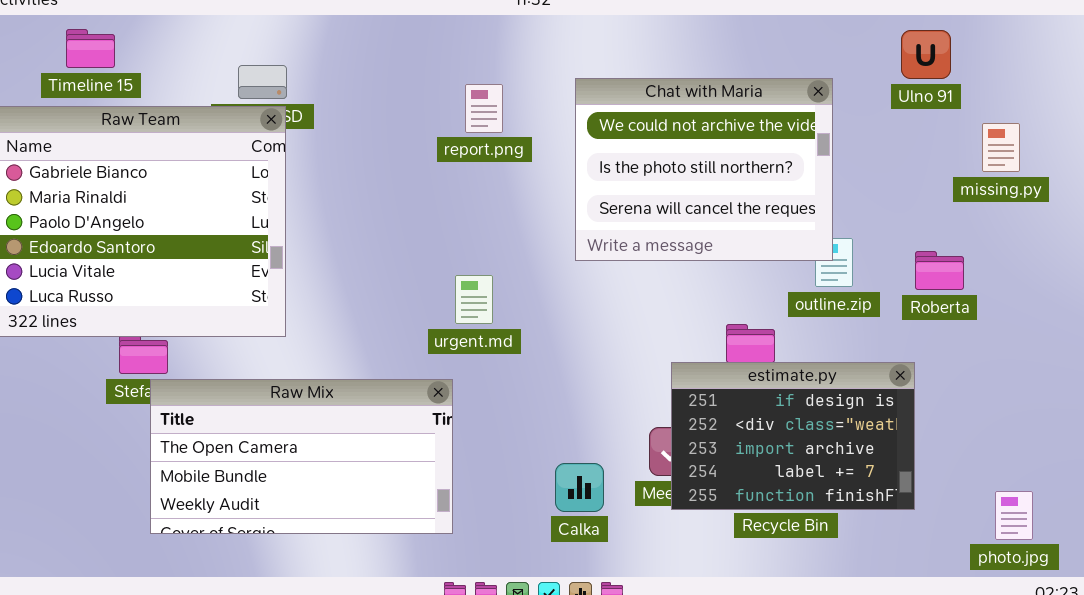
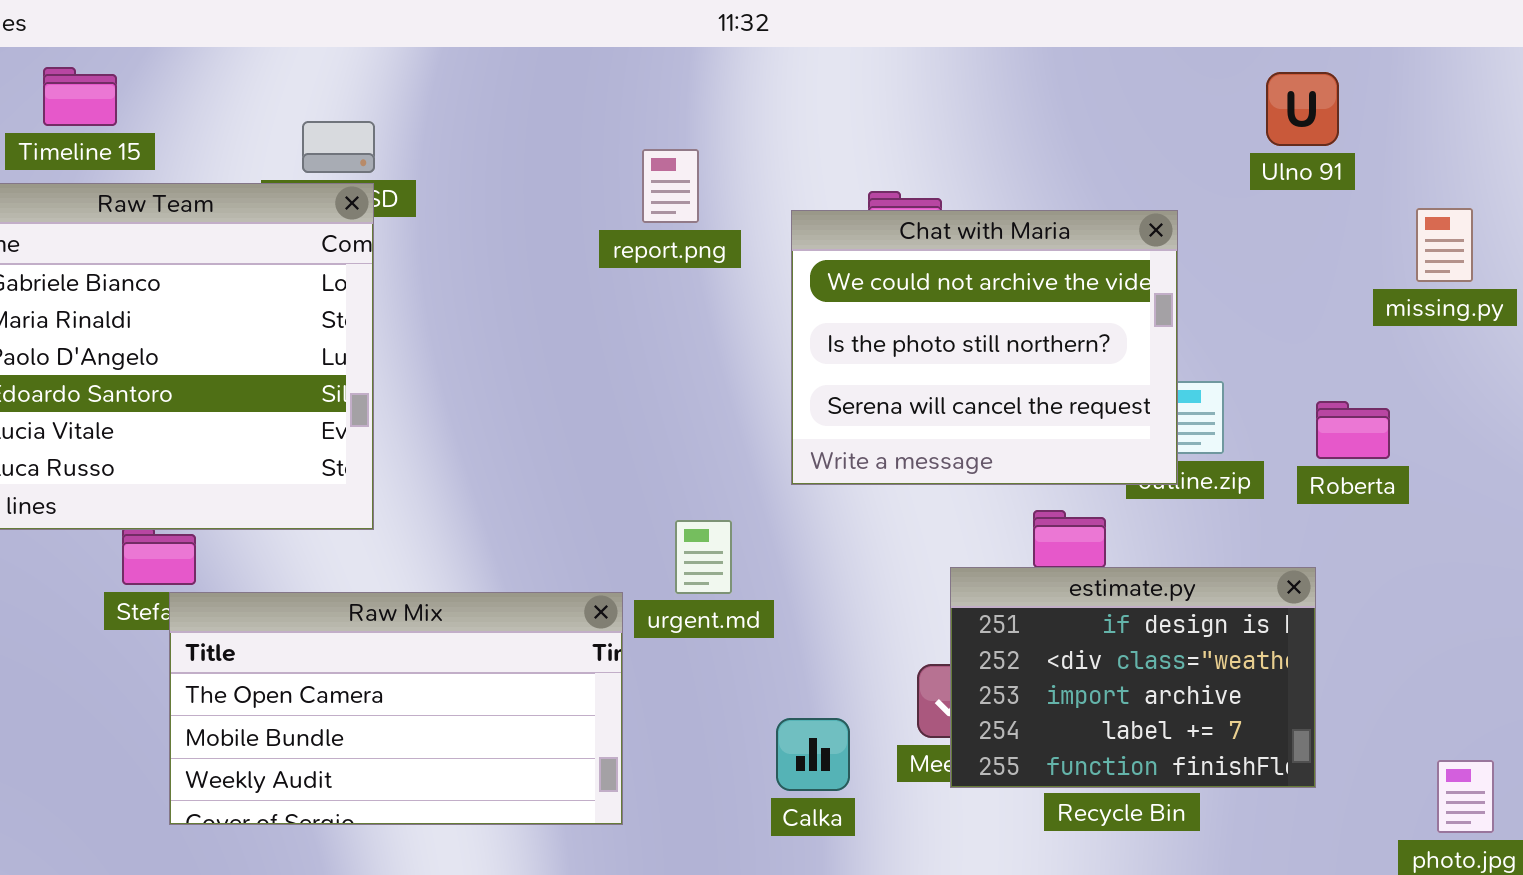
Ulno 91: [901,30,951,79] -> [1266,72,1339,146], moved
Chat with Maria: [575,78,833,261] -> [791,210,1178,485], moved
urgent.md: [455,275,493,324] -> [675,520,732,594], moved

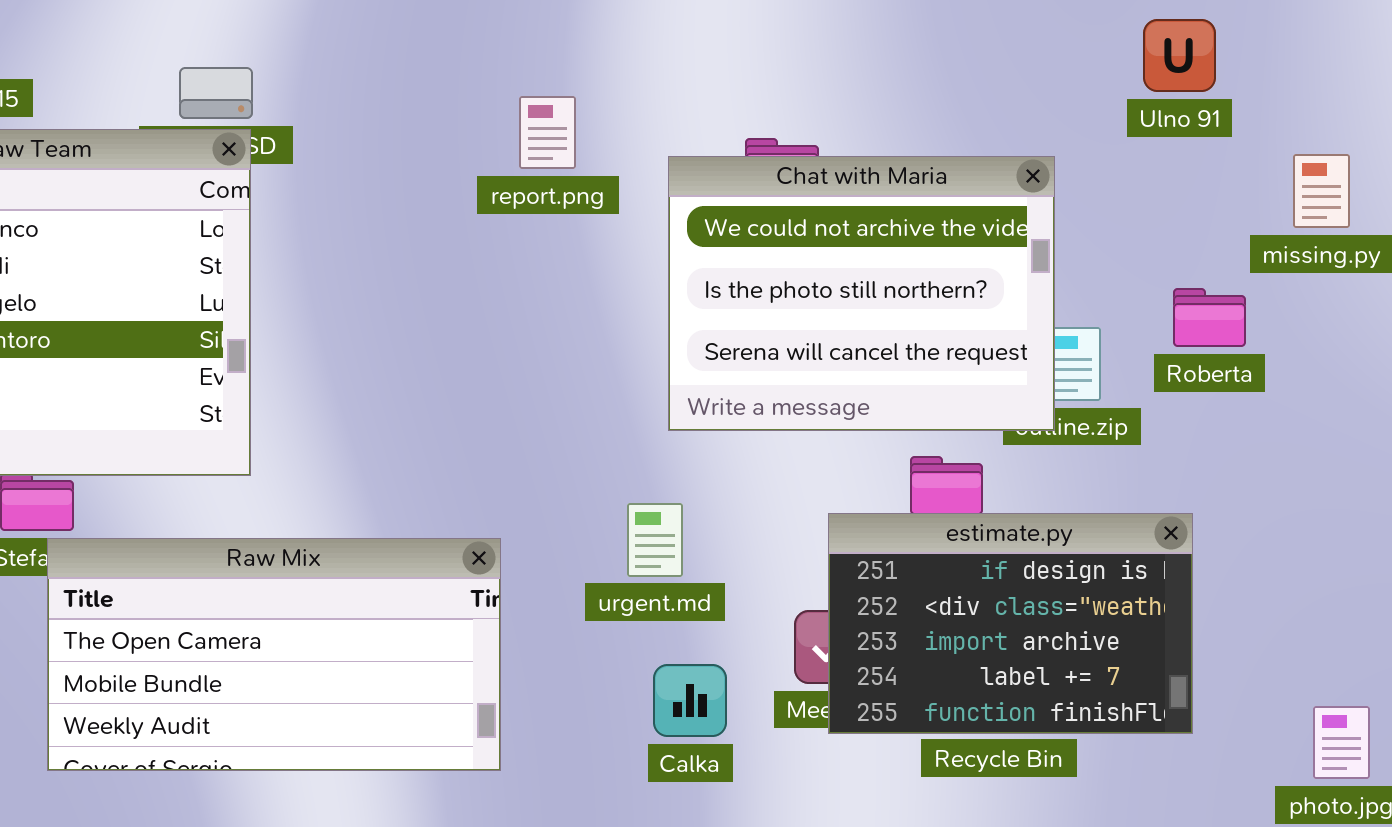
Roberta: [1316,401,1390,459] -> [1173,288,1246,347], moved
urgent.md: [675,520,732,594] -> [627,503,683,577], moved

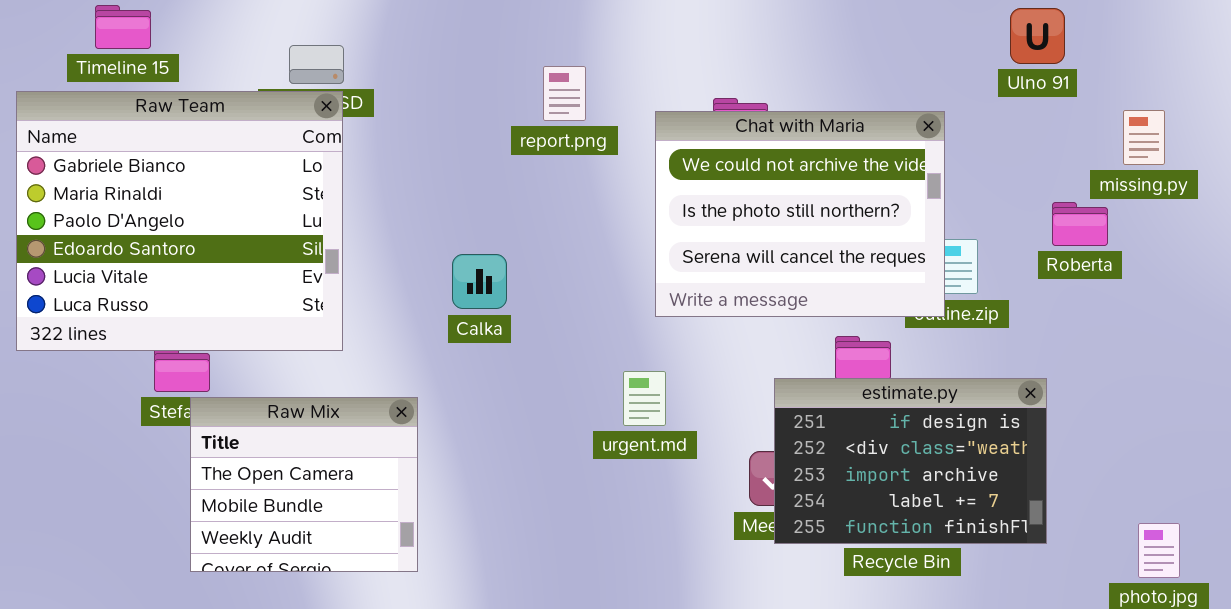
Roberta: [1173,288,1246,347] -> [1052,202,1108,246], moved
Raw Mix: [47,538,501,771] -> [190,397,418,572], resized
Calka: [653,664,727,737] -> [452,254,507,309], moved

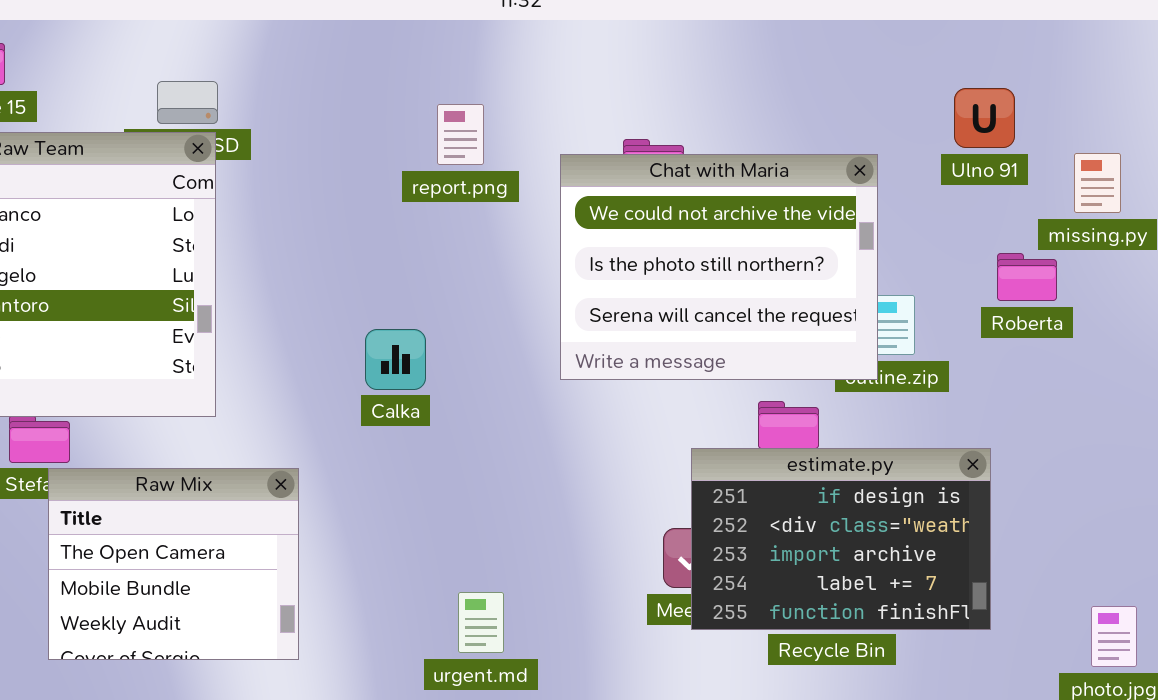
Ulno 91: [1010,8,1065,64] -> [954,88,1015,148], moved
Calka: [452,254,507,309] -> [365,329,426,390], moved
urgent.md: [623,371,666,426] -> [458,592,504,653], moved

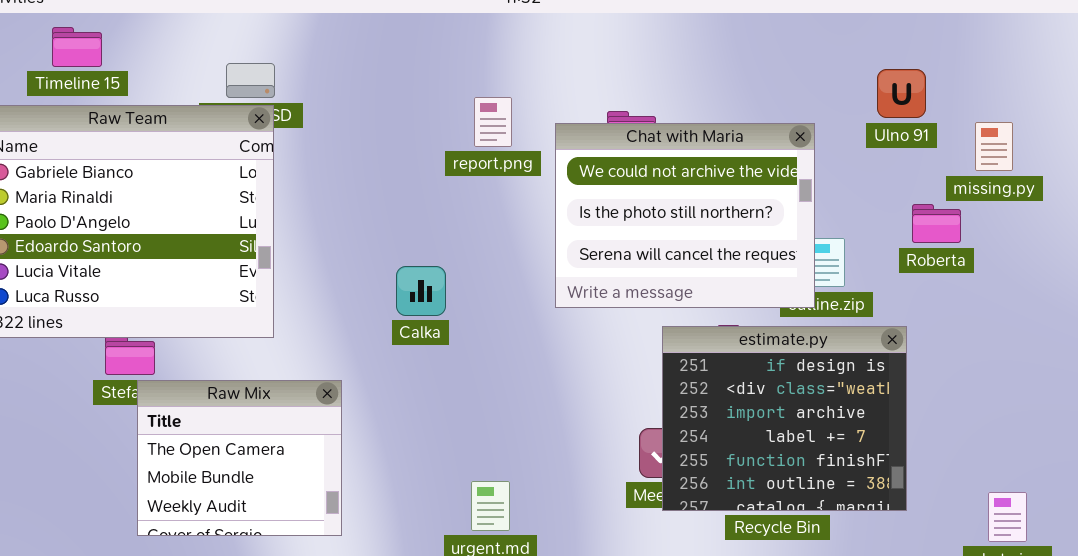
report.png: [437,104,484,165] -> [474,97,512,147], moved
estimate.py: [691,448,991,630] -> [662,326,907,511], resized

